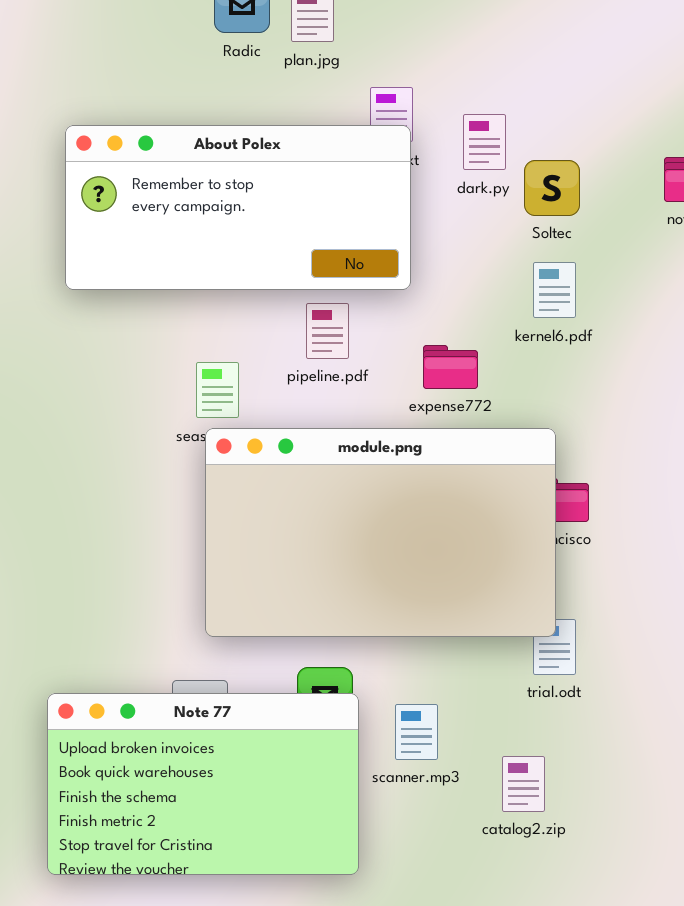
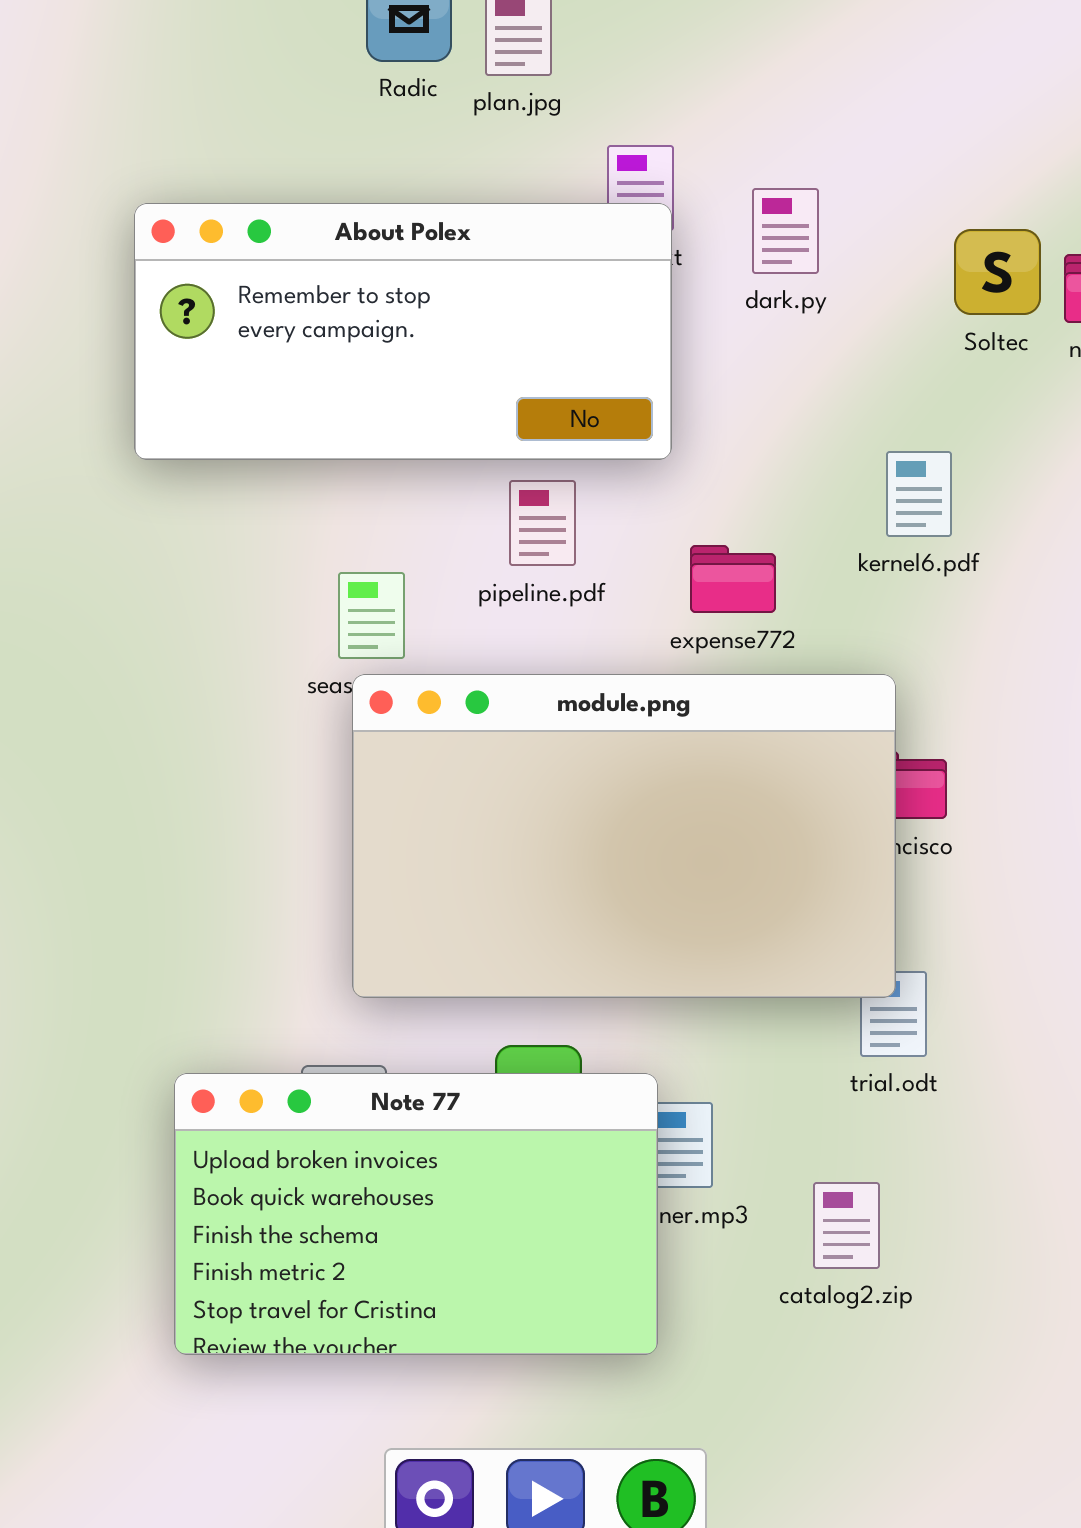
Soltec: [524,160,580,216] -> [954,229,1041,315], moved
kernel6.pdf: [533,262,576,318] -> [886,451,952,537], moved
Note 77: [47,693,359,875] -> [174,1073,658,1355], moved

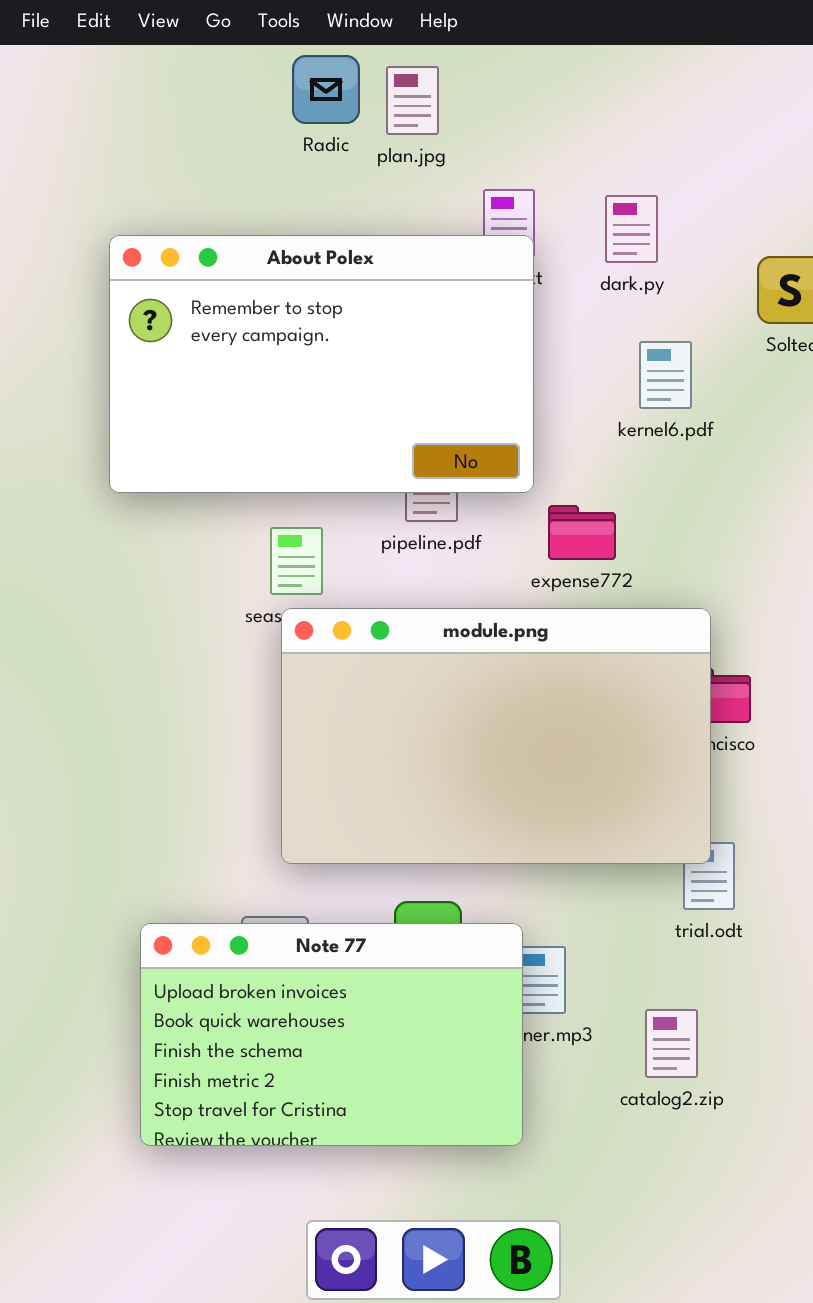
dark.py: [752,188,819,274] -> [605,195,658,263], moved
About Polex: [134,203,672,460] -> [109,235,534,493], resized
kernel6.pdf: [886,451,952,537] -> [639,341,692,409], moved

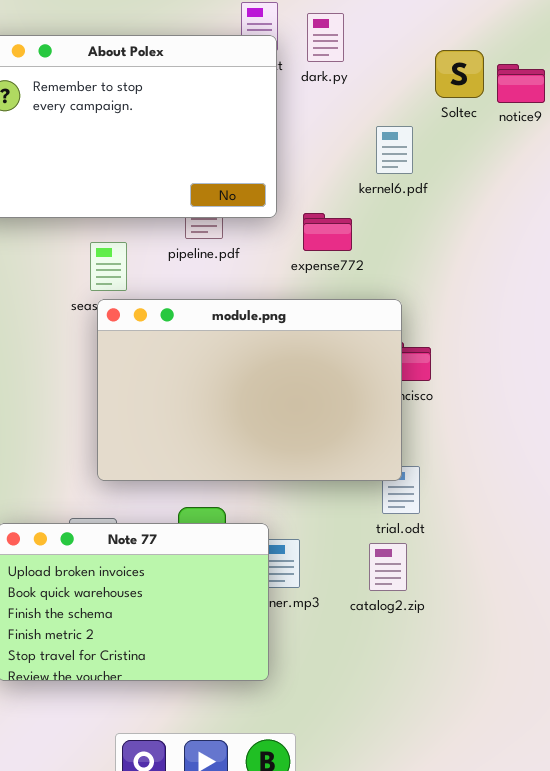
dark.py: [605,195,658,263] -> [307,13,344,62], moved
kernel6.pdf: [639,341,692,409] -> [376,126,413,174], moved
expense772: [548,505,616,560] -> [303,213,352,251], moved
catalog2.zip: [645,1009,698,1078] -> [369,543,407,591], moved

